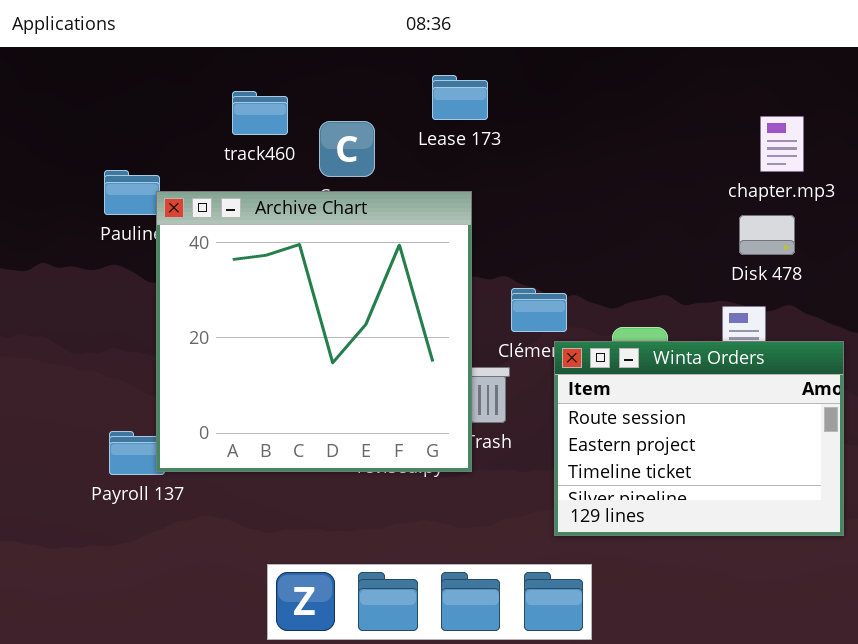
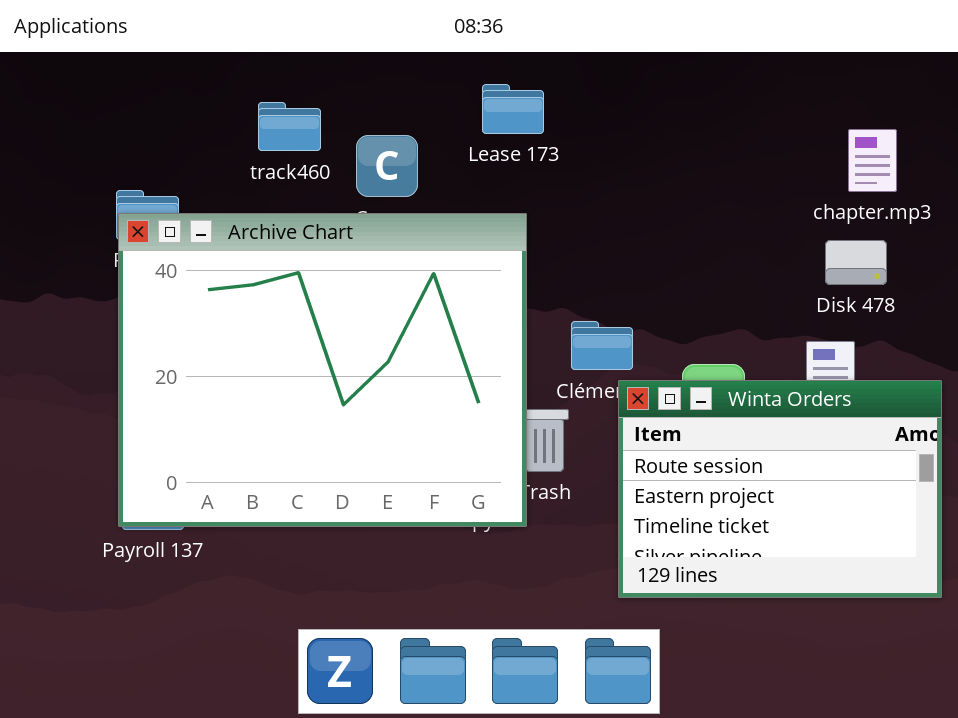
Archive Chart: [156,191,472,472] -> [118,213,527,527], resized

